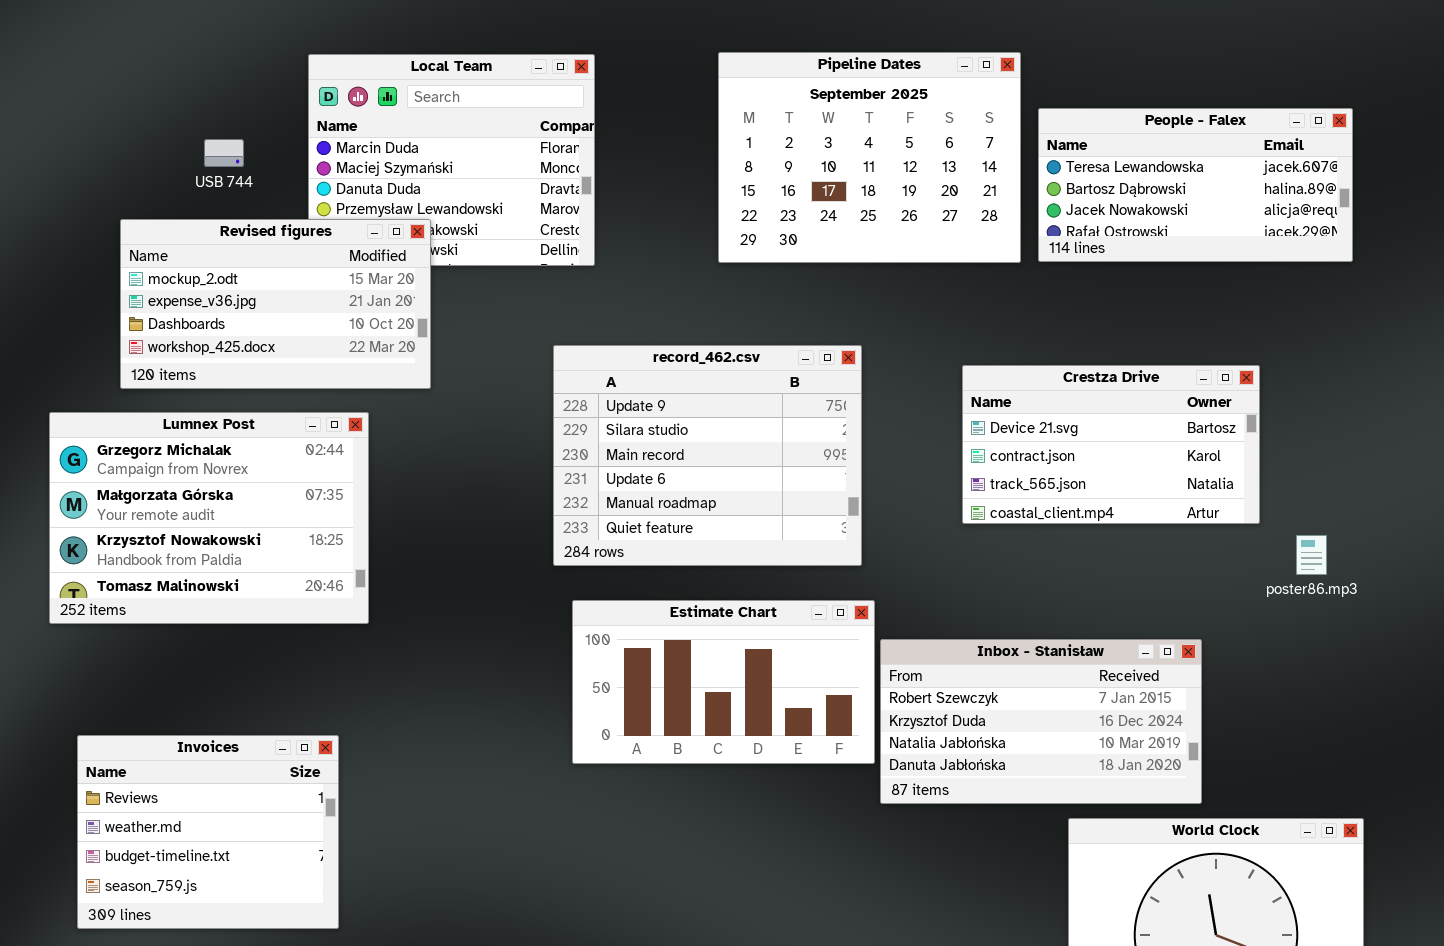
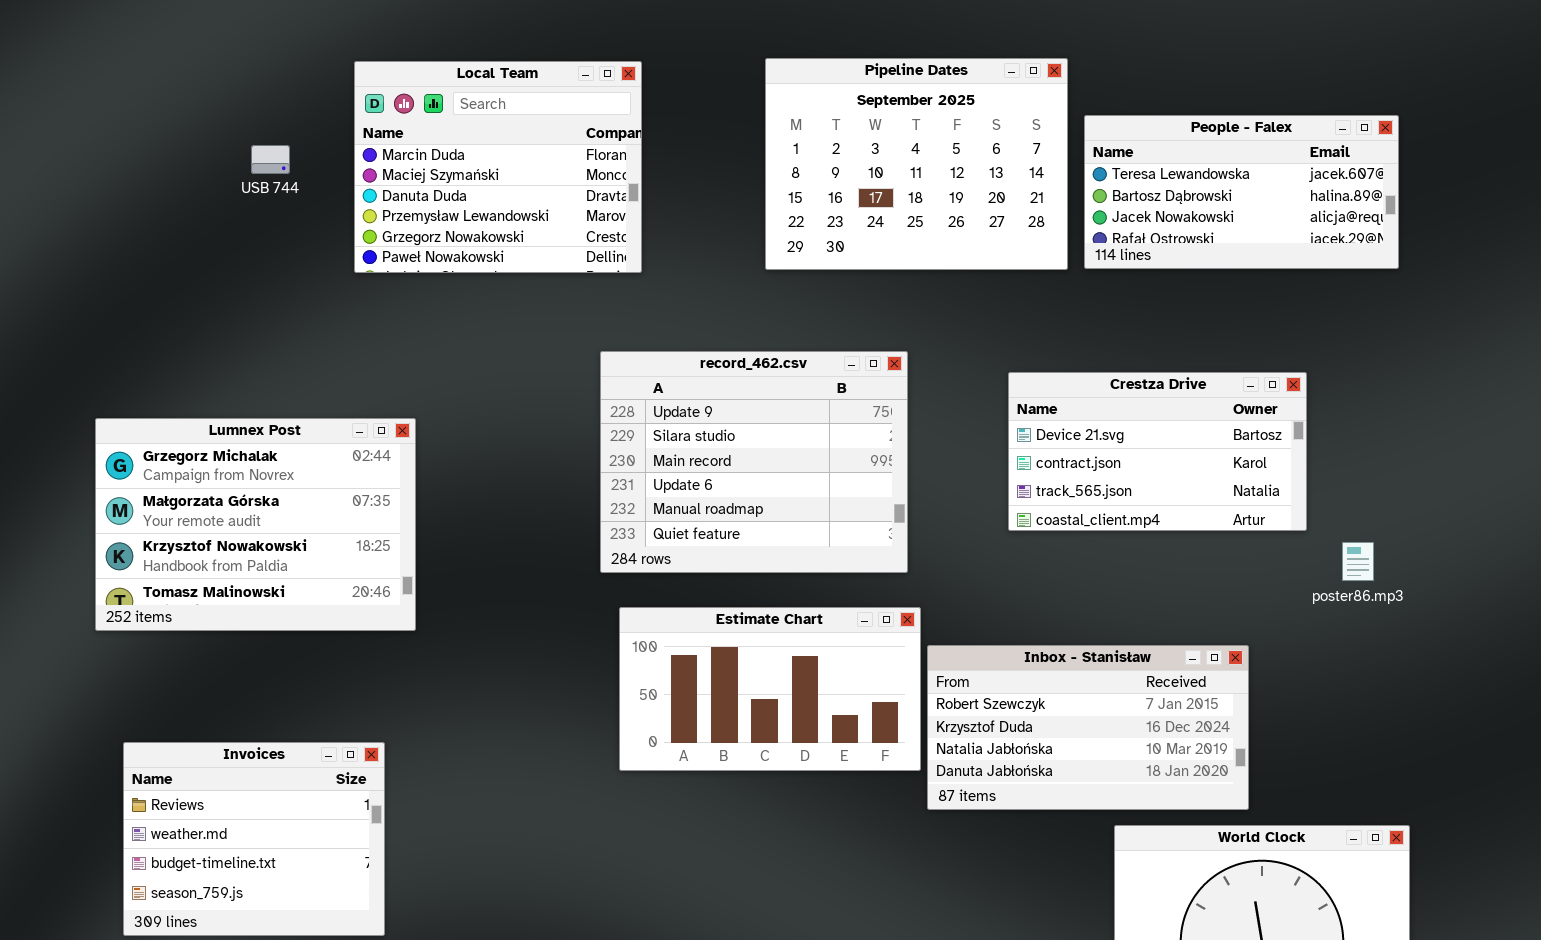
Revised figures: [120,219,431,389] -> none, closed

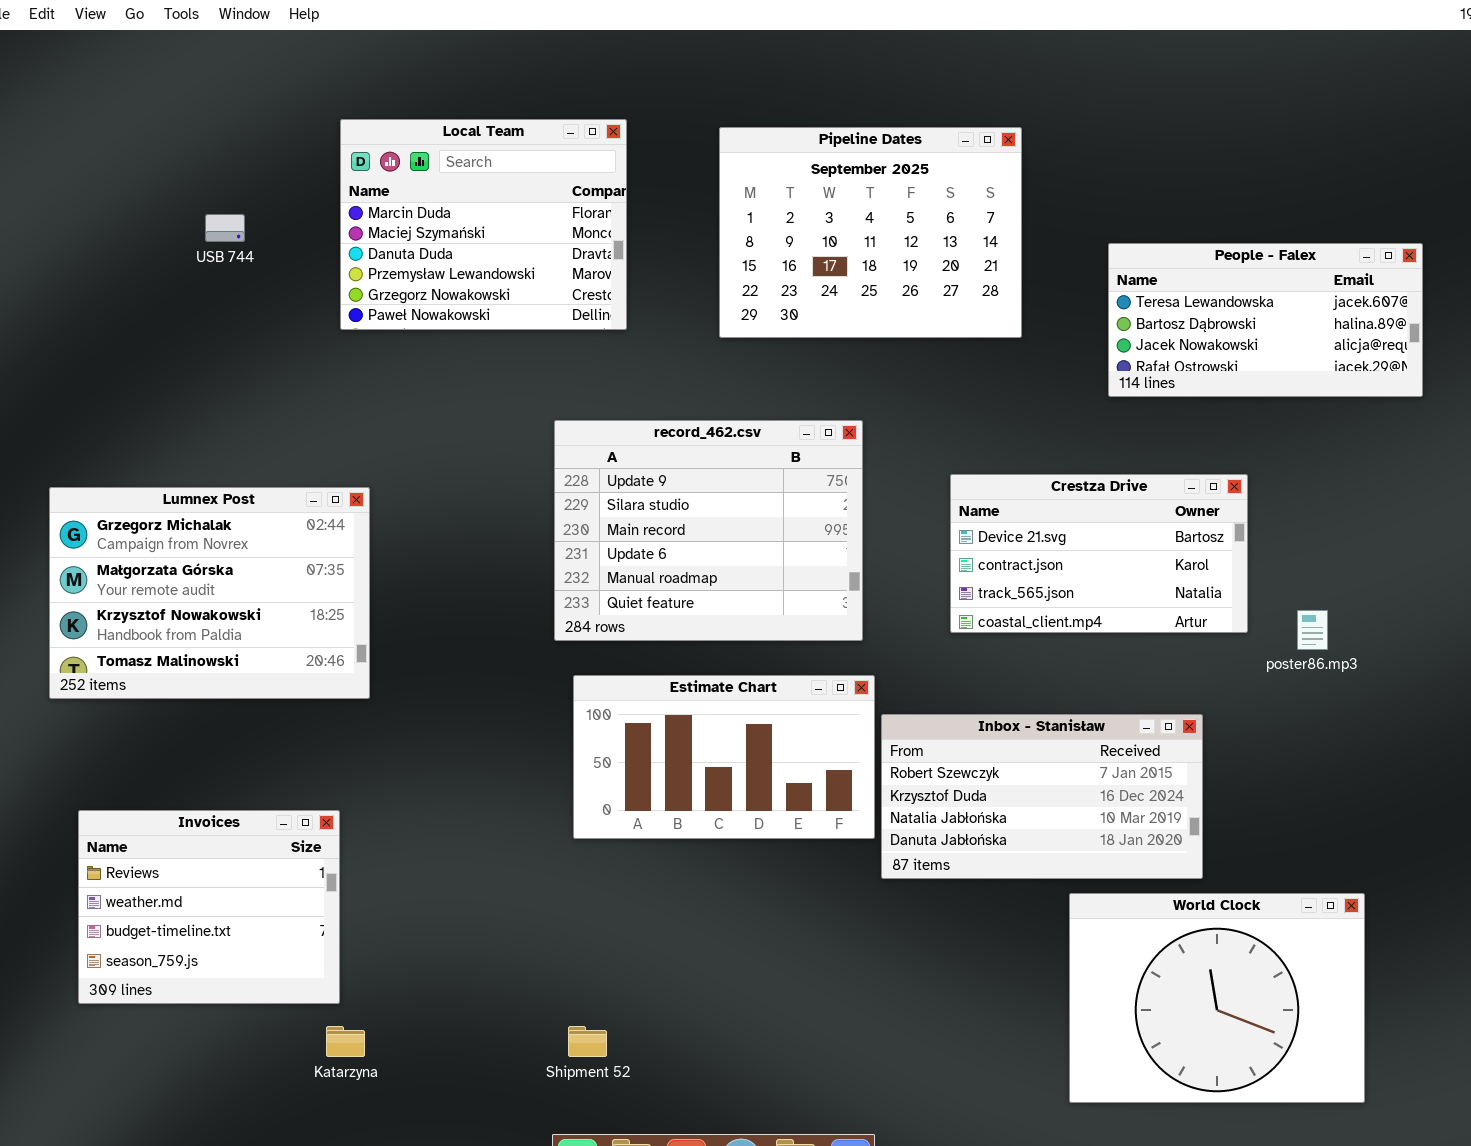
Local Team: [354,61,642,273] -> [340,119,627,330], moved
People - Falex: [1084,115,1399,269] -> [1108,243,1423,397], moved
Crestza Drive: [1008,372,1307,531] -> [950,474,1248,633], moved

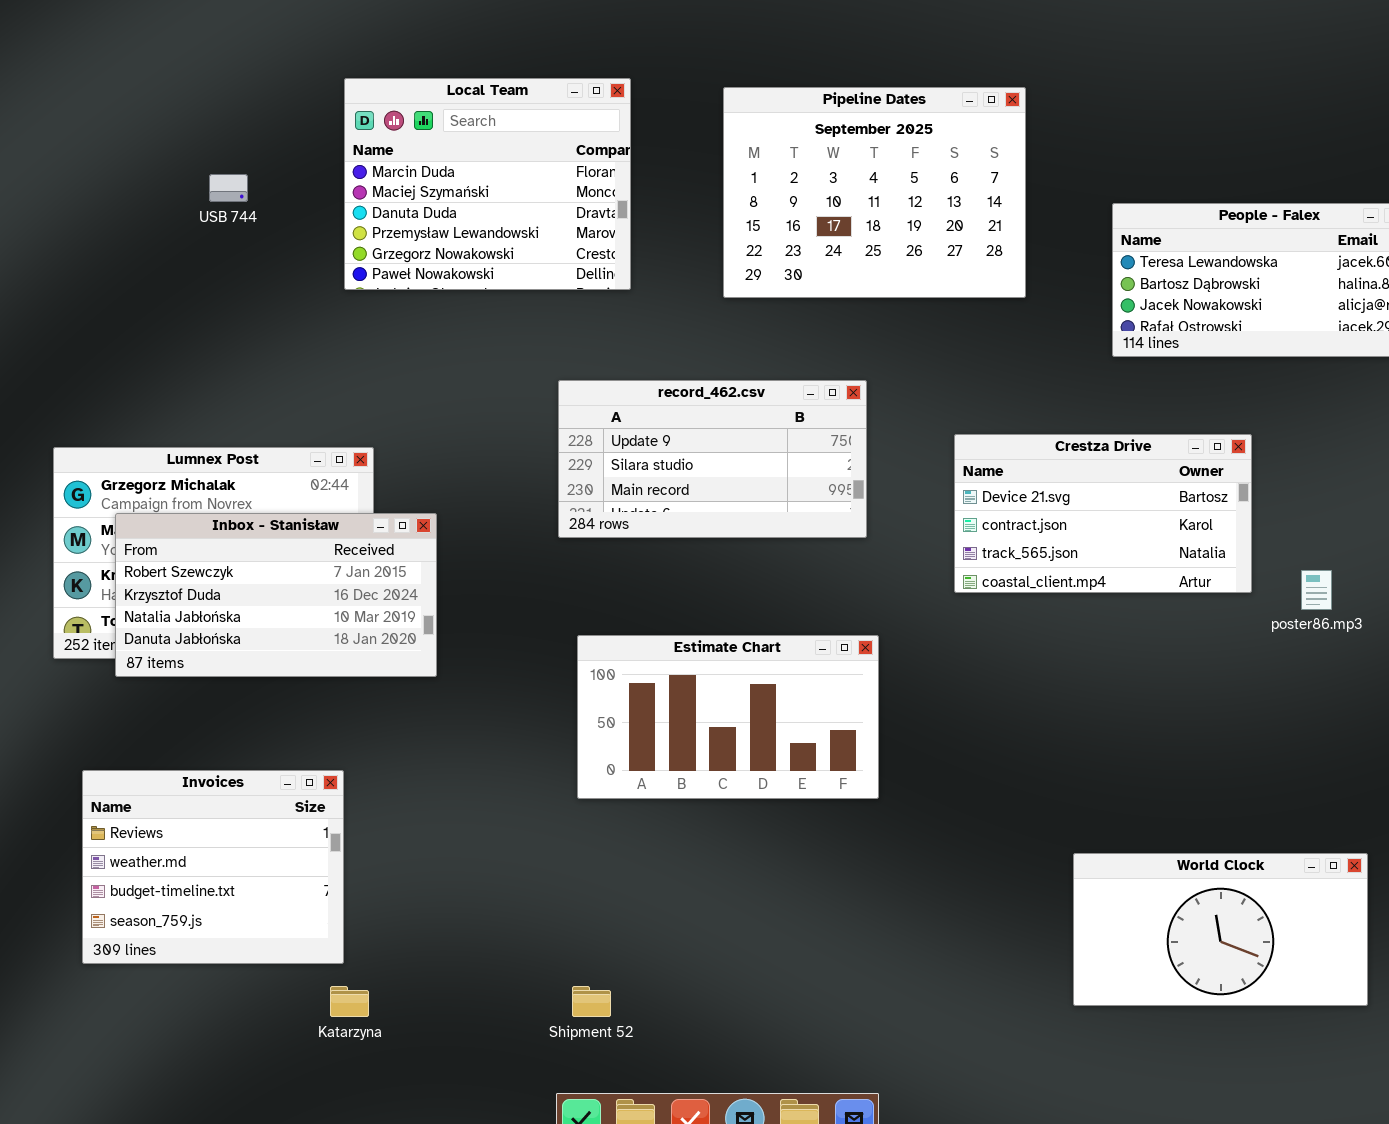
record_462.csv: [554,420,863,641] -> [558,380,867,538], resized
Inbox - Stanisław: [881,714,1203,879] -> [115,513,437,677], moved
World Clock: [1069,893,1365,1103] -> [1073,853,1368,1006], resized

